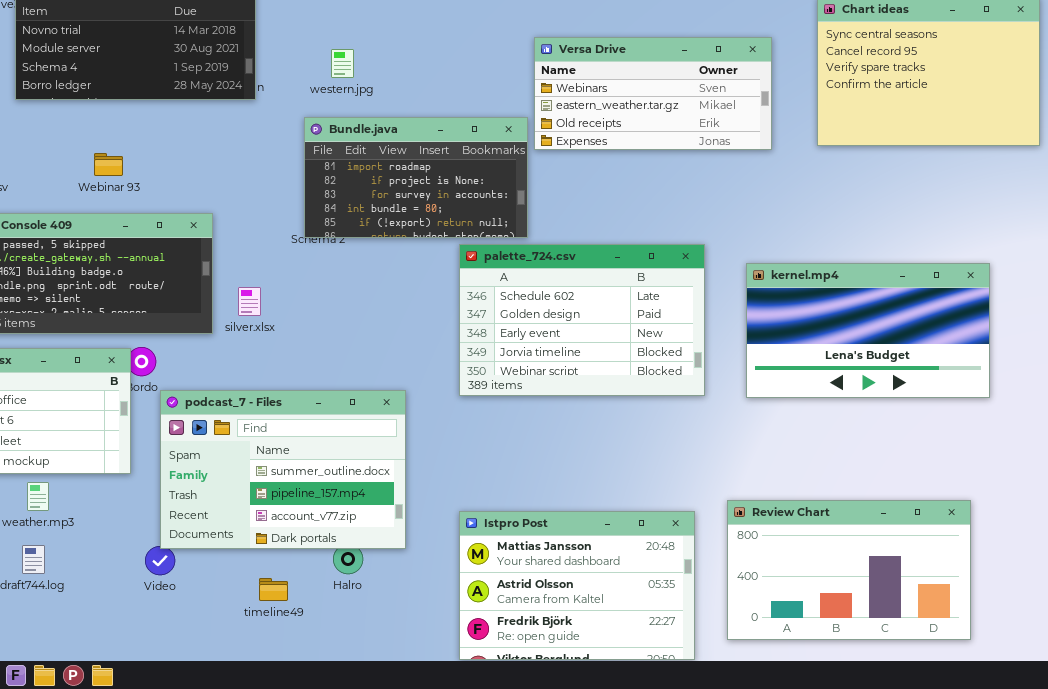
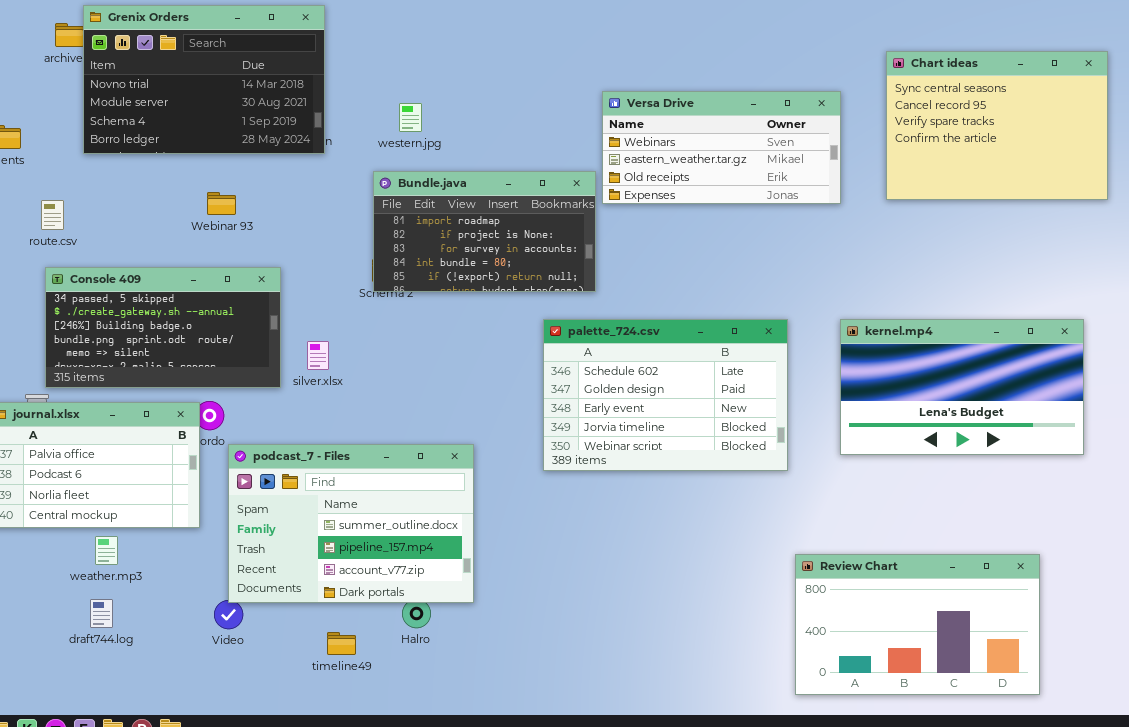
Webinar 93: [94,153,123,176] -> [207,192,236,215], moved
palette_724.csv: [459,244,705,396] -> [543,319,788,471], moved
kernel.mp4: [746,263,990,398] -> [840,319,1084,455], moved
Istpro Post: [459,511,695,660] -> none, closed

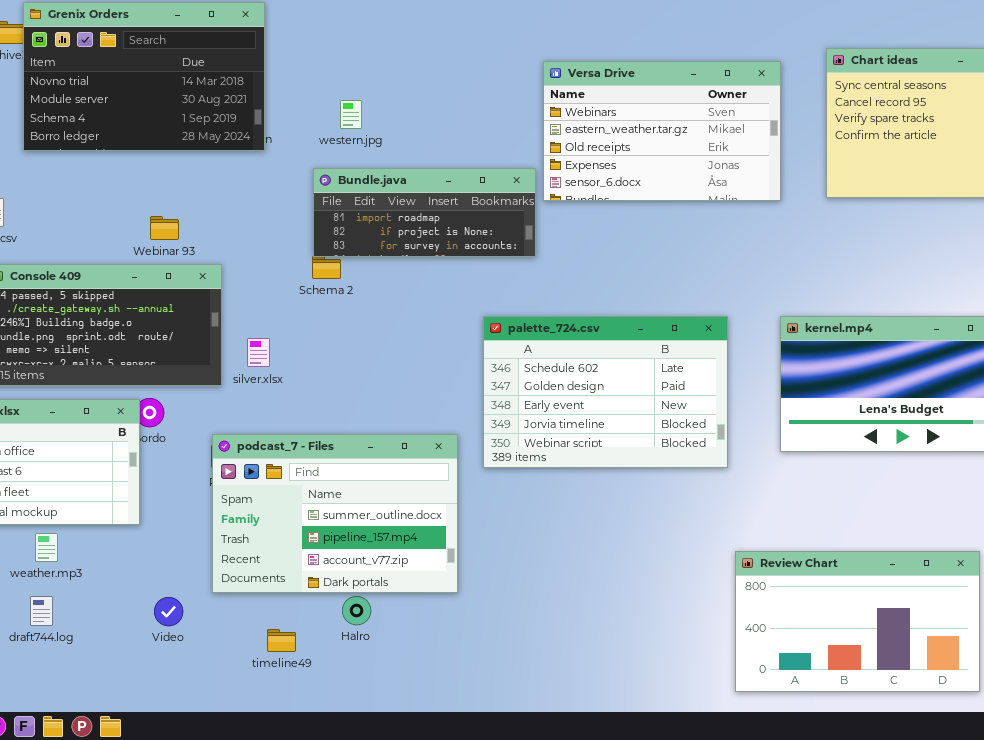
Versa Drive: [602,91,841,204] -> [543,61,781,201], resized
Bundle.java: [373,171,596,292] -> [313,168,536,257], resized
Webinar 93: [207,192,236,215] -> [150,216,179,240], moved
podcast_7 - Files: [228,444,474,603] -> [212,434,458,593], moved

